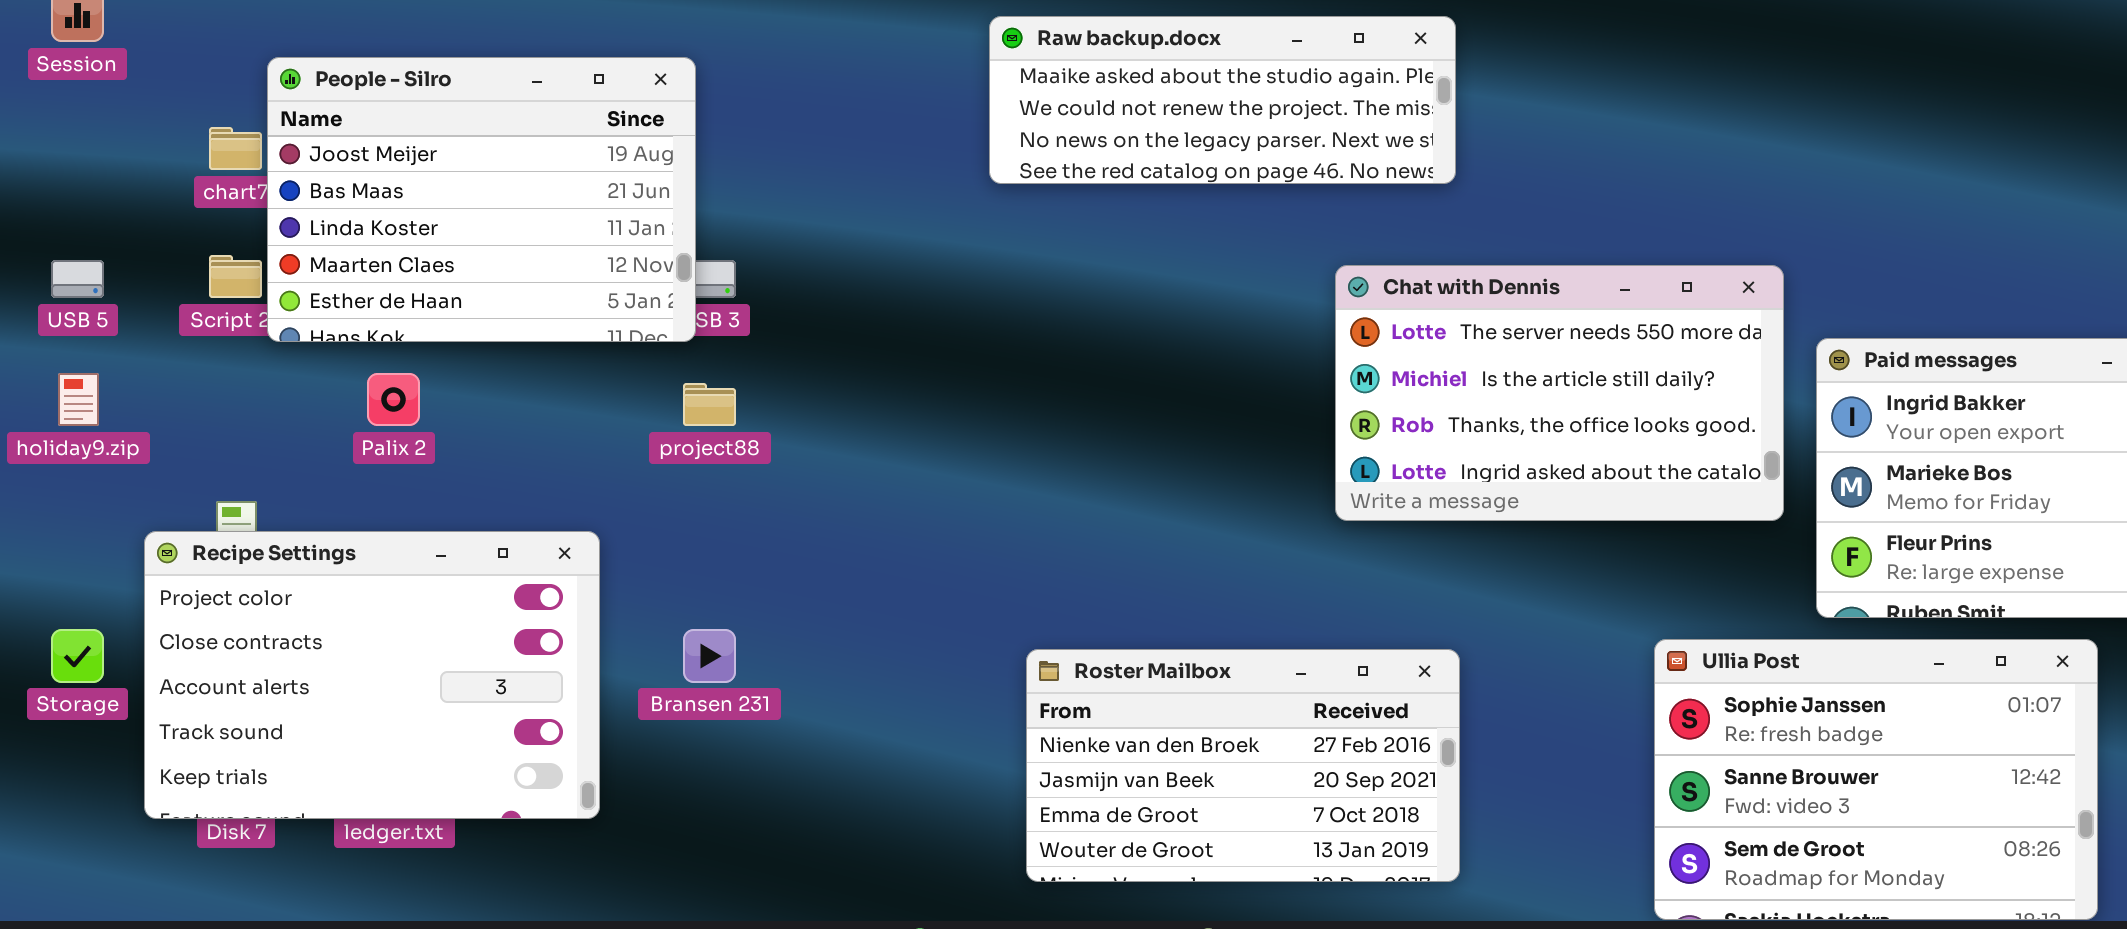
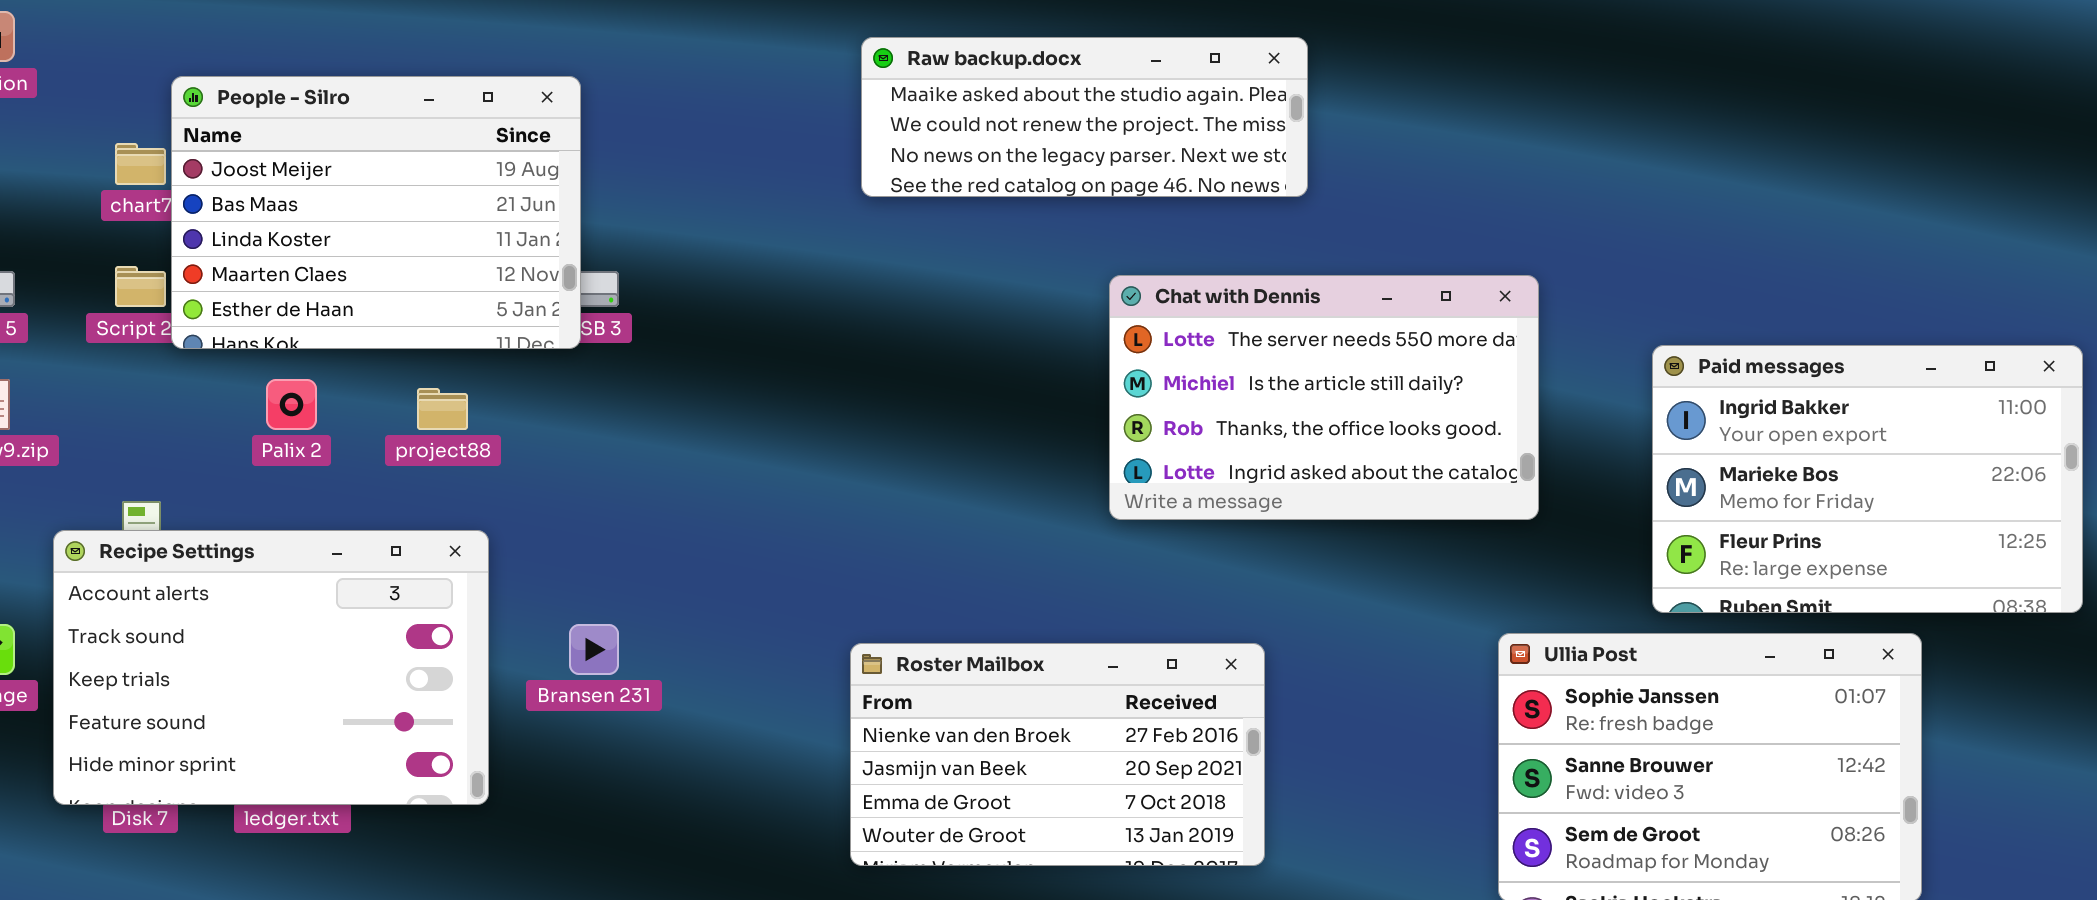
Chat with Dennis: [1335,265,1784,521] -> [1109,275,1539,520], moved
project88: [683,383,736,426] -> [417,388,468,430], moved
Recipe Settings: [144,531,600,819] -> [53,530,489,805], scrolled down 2 rows
Roster Mailbox: [1026,649,1460,882] -> [850,643,1265,866], moved

